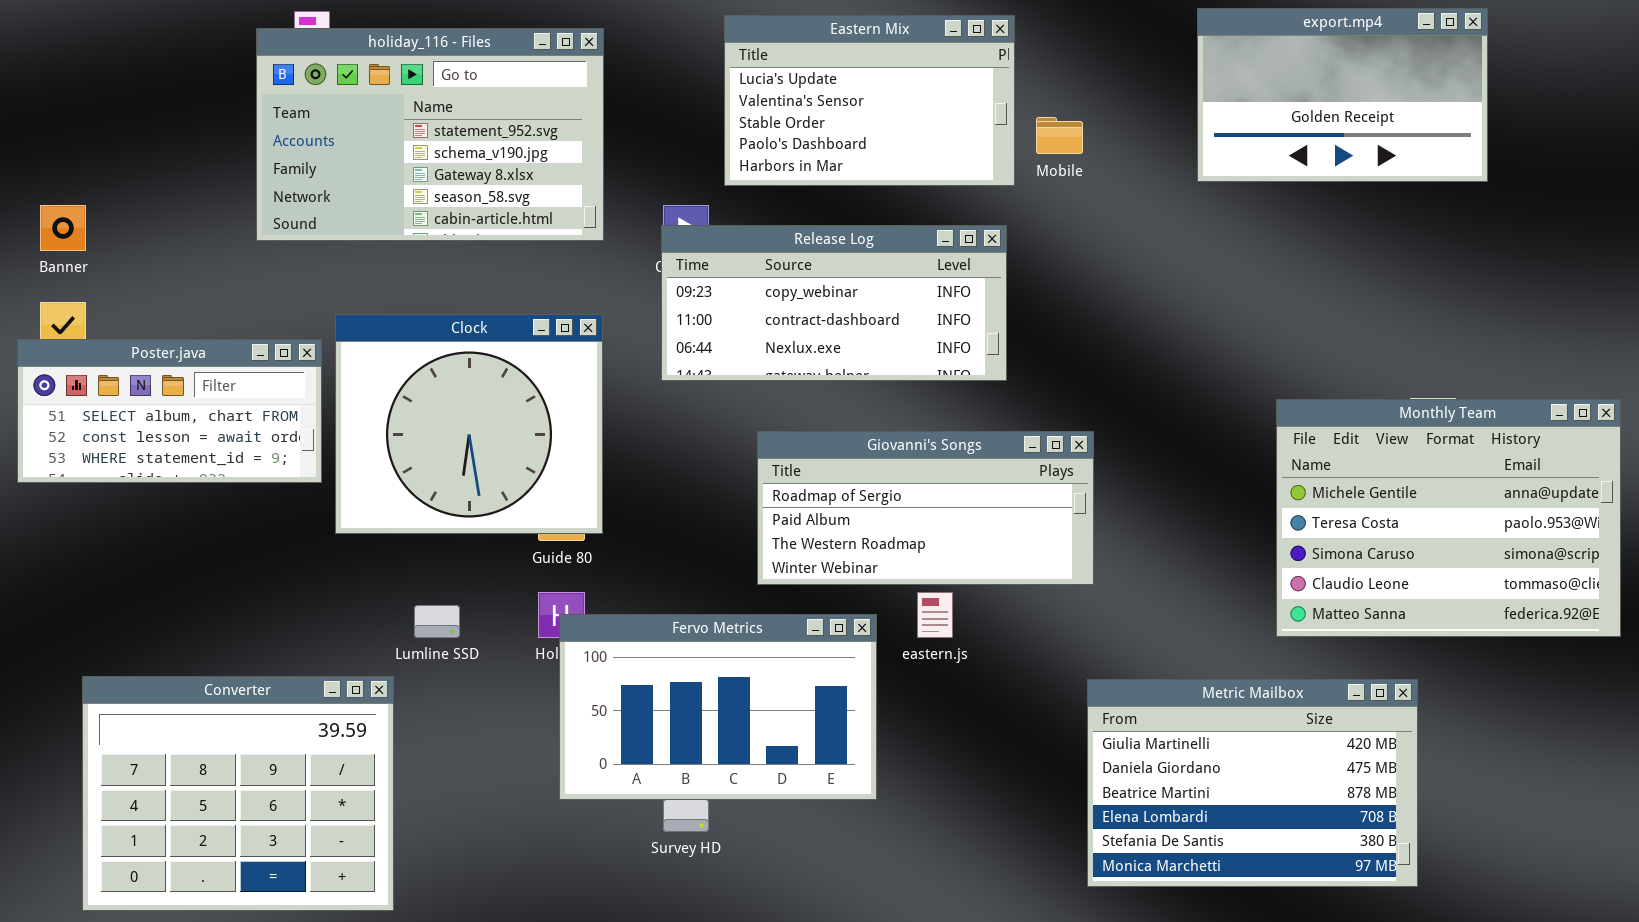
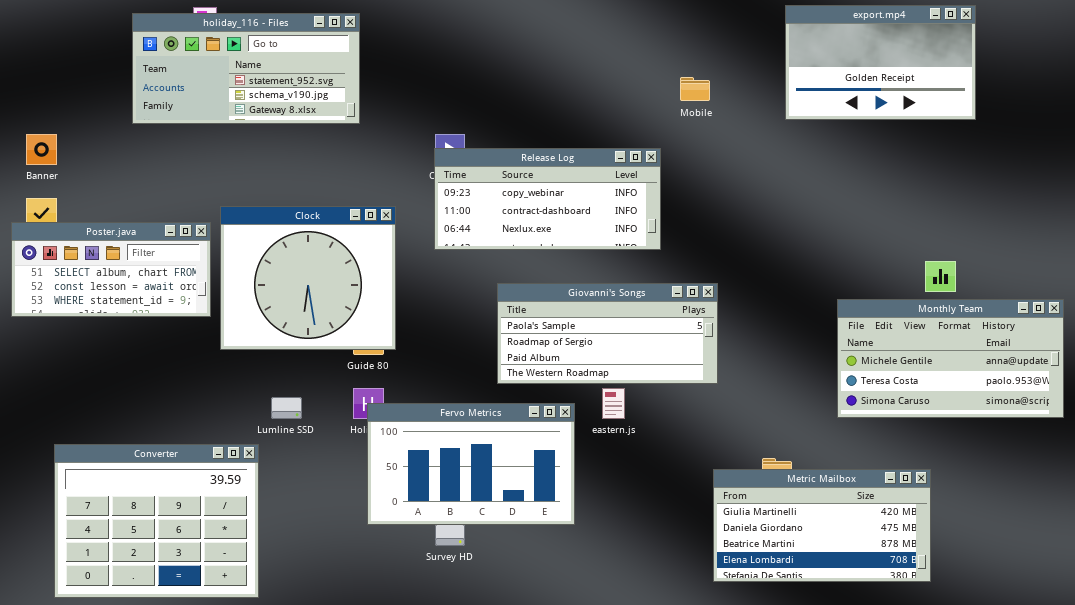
Eastern Mix: [724,15,1015,186] -> none, closed
holiday_116 - Files: [256,28,604,241] -> [132,13,360,124], moved, resized
Monthly Team: [1276,399,1621,637] -> [837,299,1064,418], resized
Giovanni's Songs: [757,431,1094,585] -> [497,283,718,384], scrolled up 1 row
Metric Mailbox: [1087,679,1418,887] -> [713,469,931,582], resized

